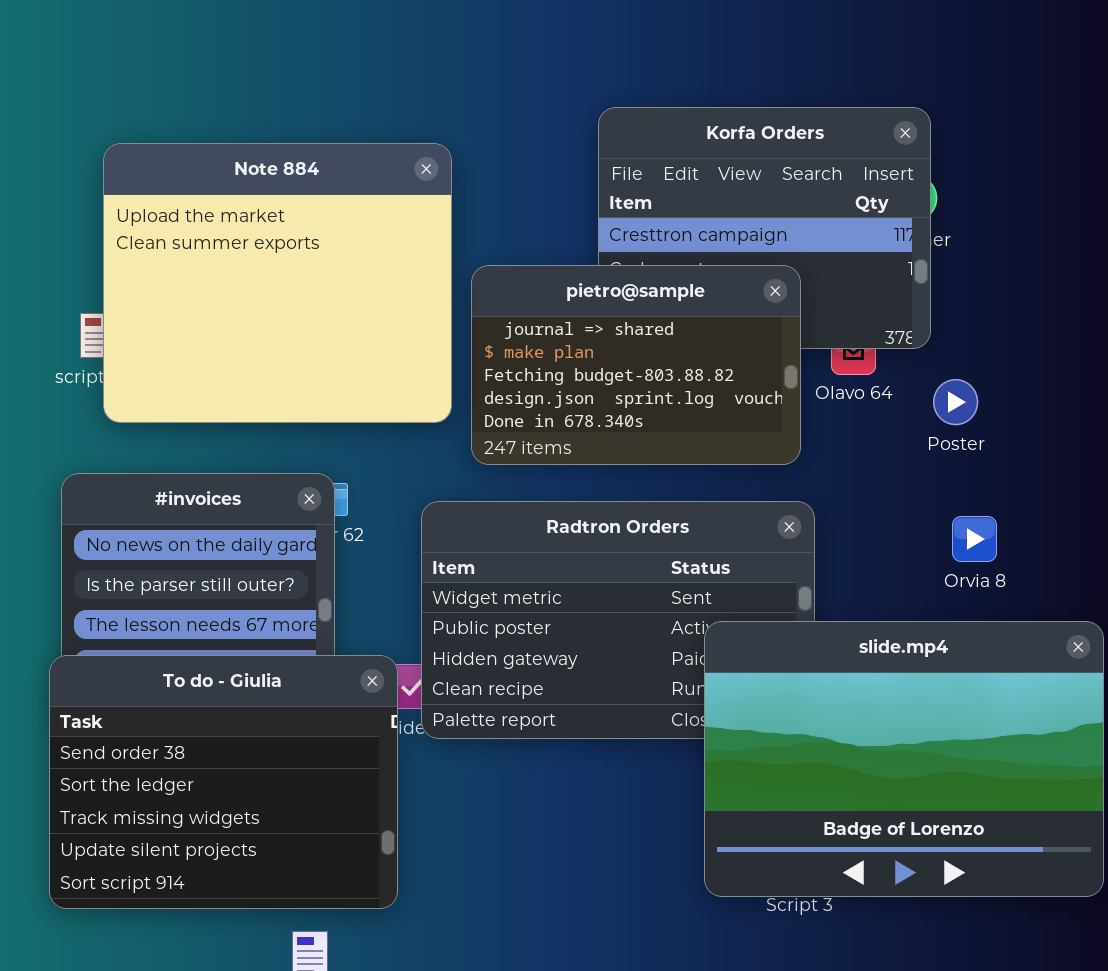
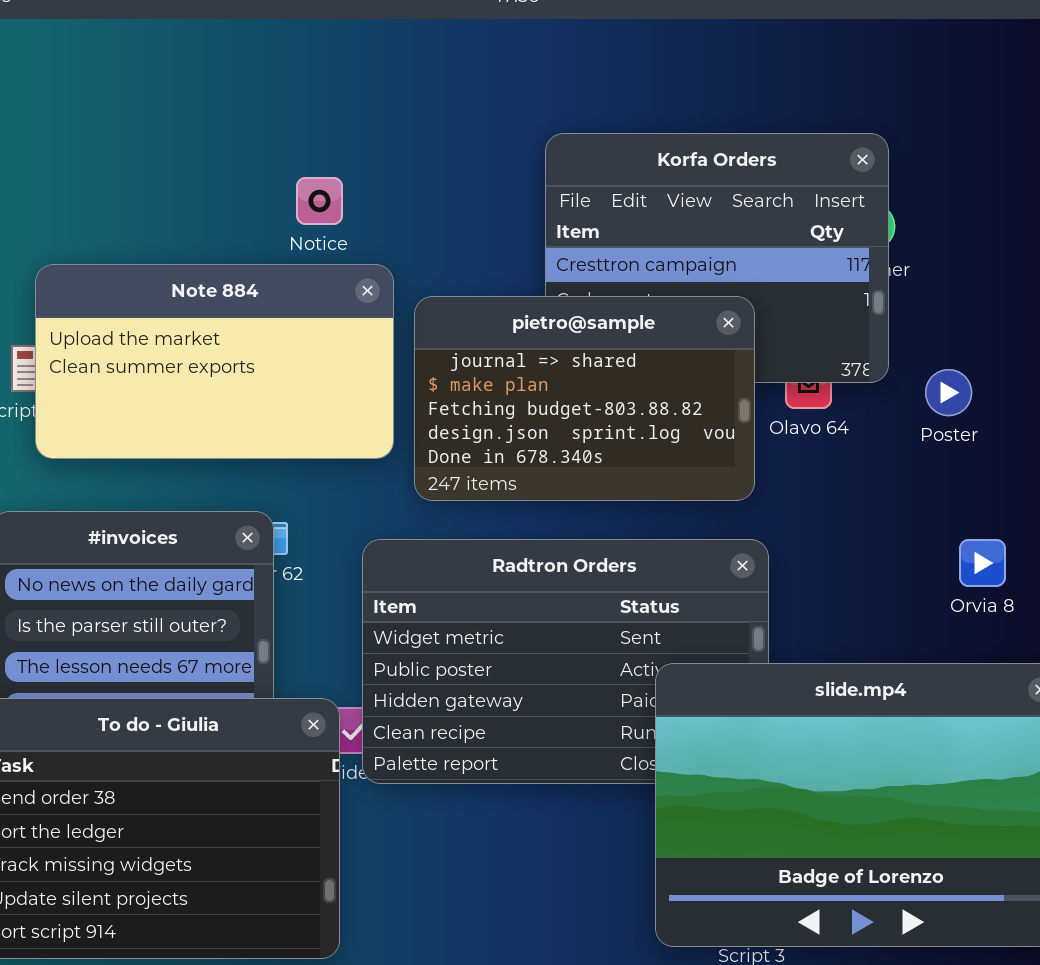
Note 884: [103,143,452,423] -> [35,264,394,459], resized
Poster: [933,379,978,425] -> [925,369,972,416], moved
Orvia 8: [952,516,997,562] -> [959,539,1006,587], moved

